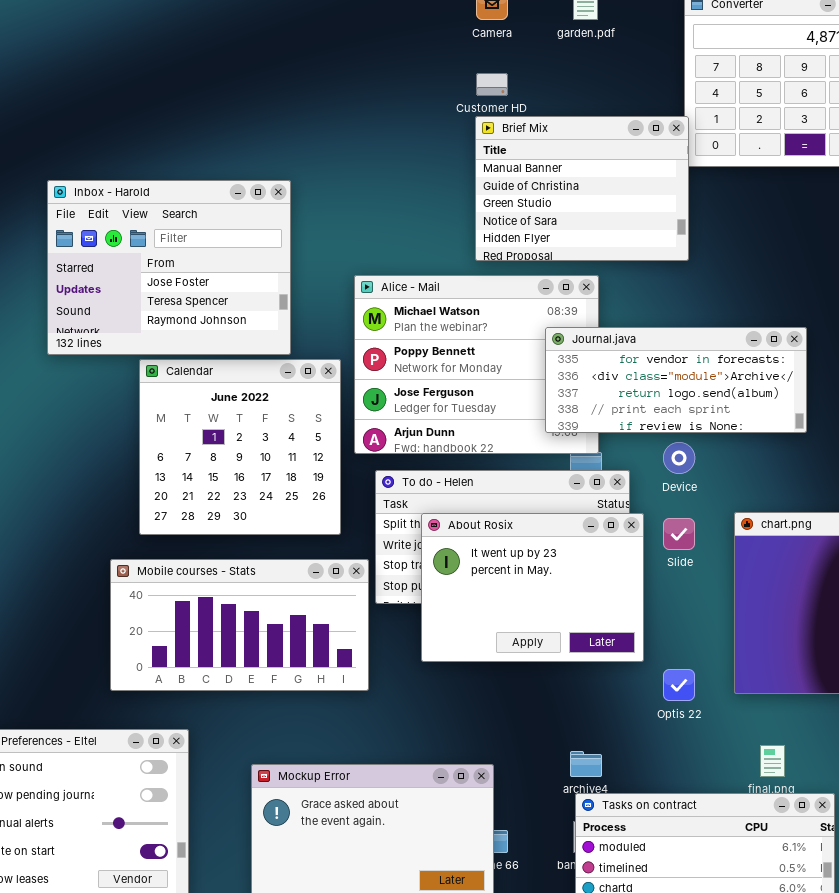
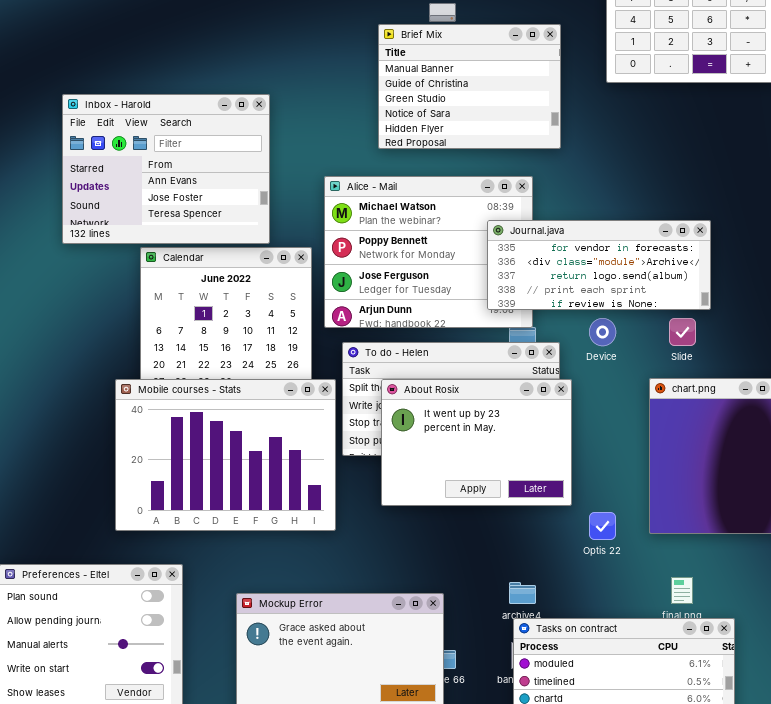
Brief Mix: [475,116,689,261] -> [378,24,561,149], moved
Inbox - Harold: [47,180,291,355] -> [62,94,270,244], scrolled up 1 row
Slide: [663,518,695,550] -> [669,318,696,346], moved
Mobile courses - Stats: [110,559,369,691] -> [115,379,336,531], resized

